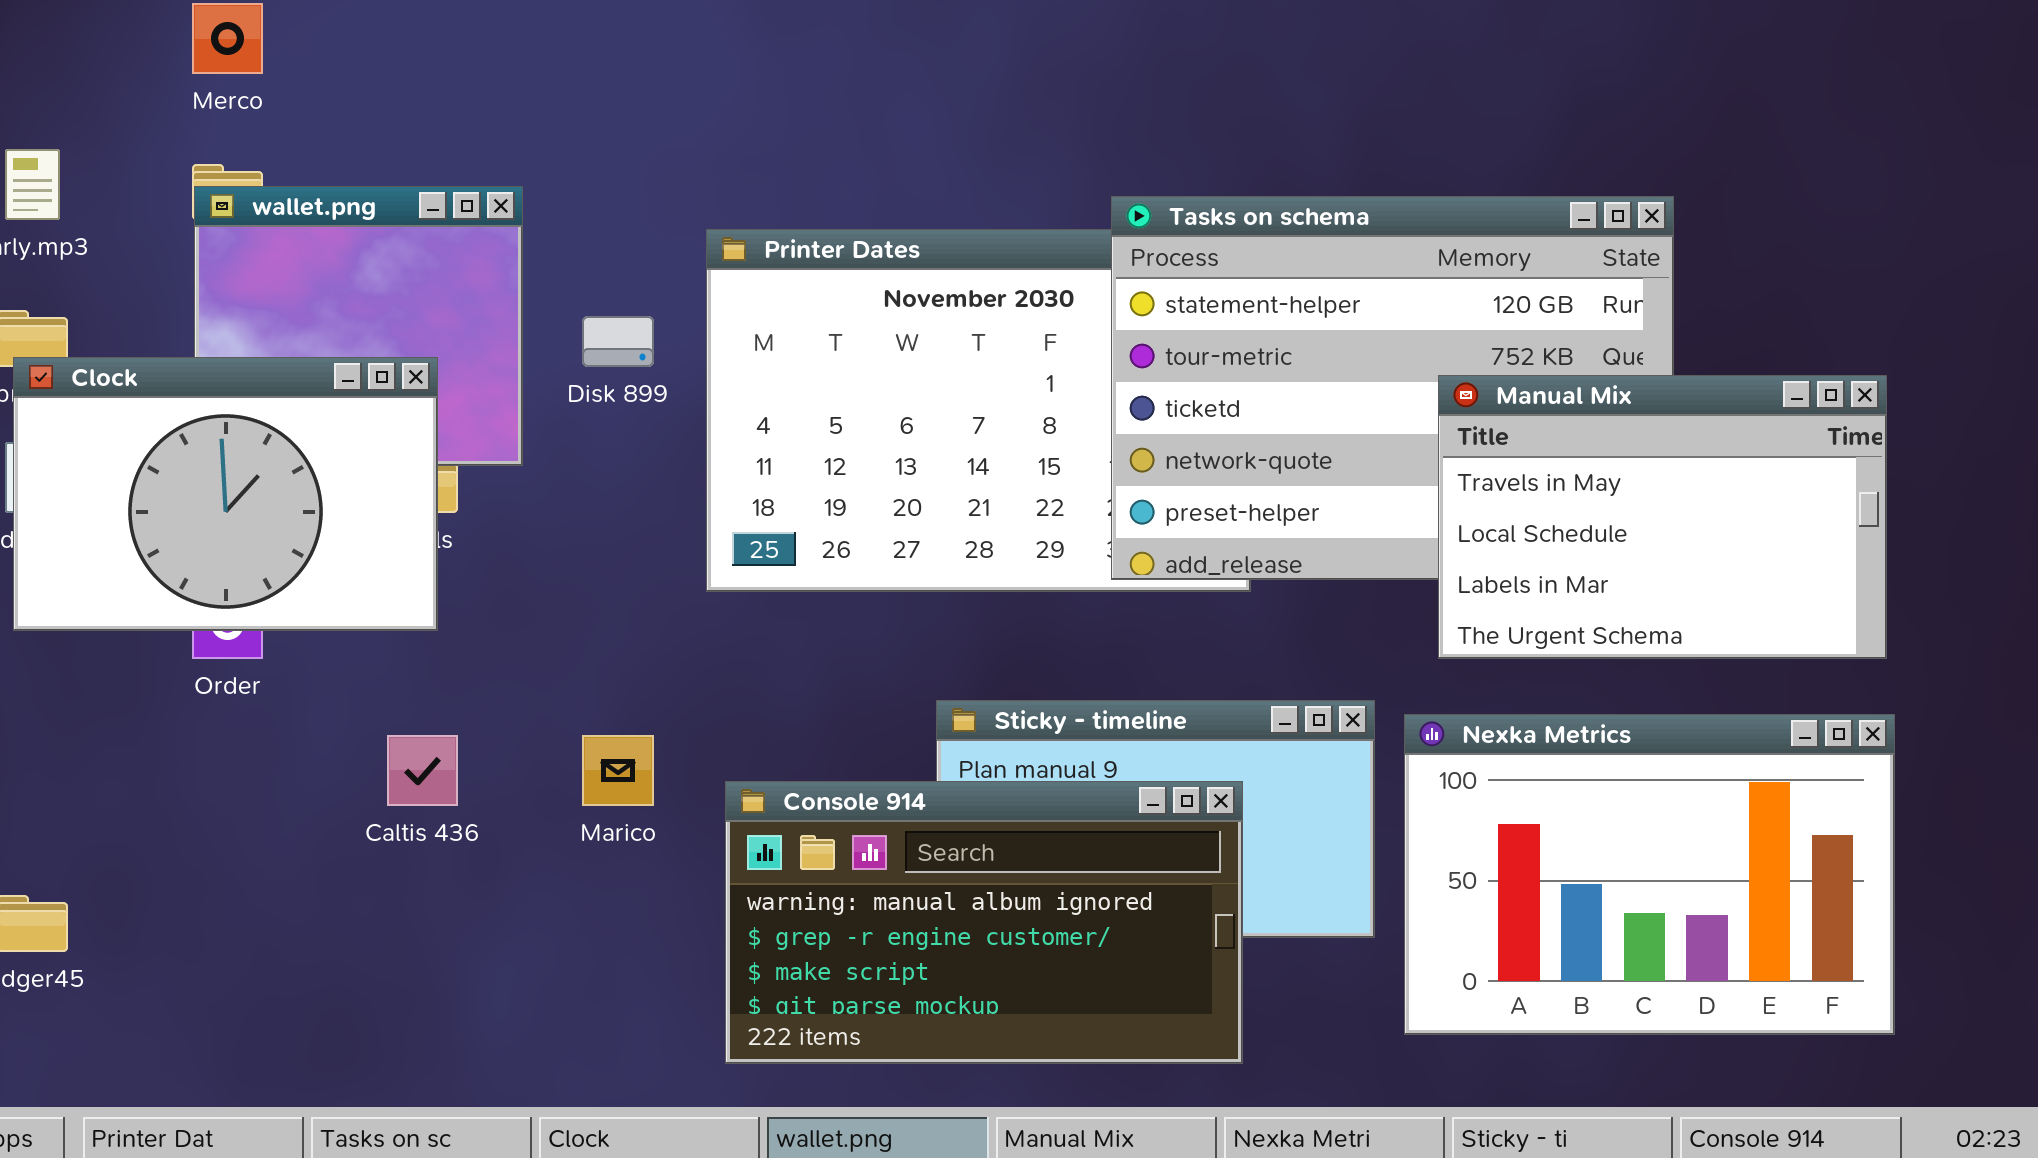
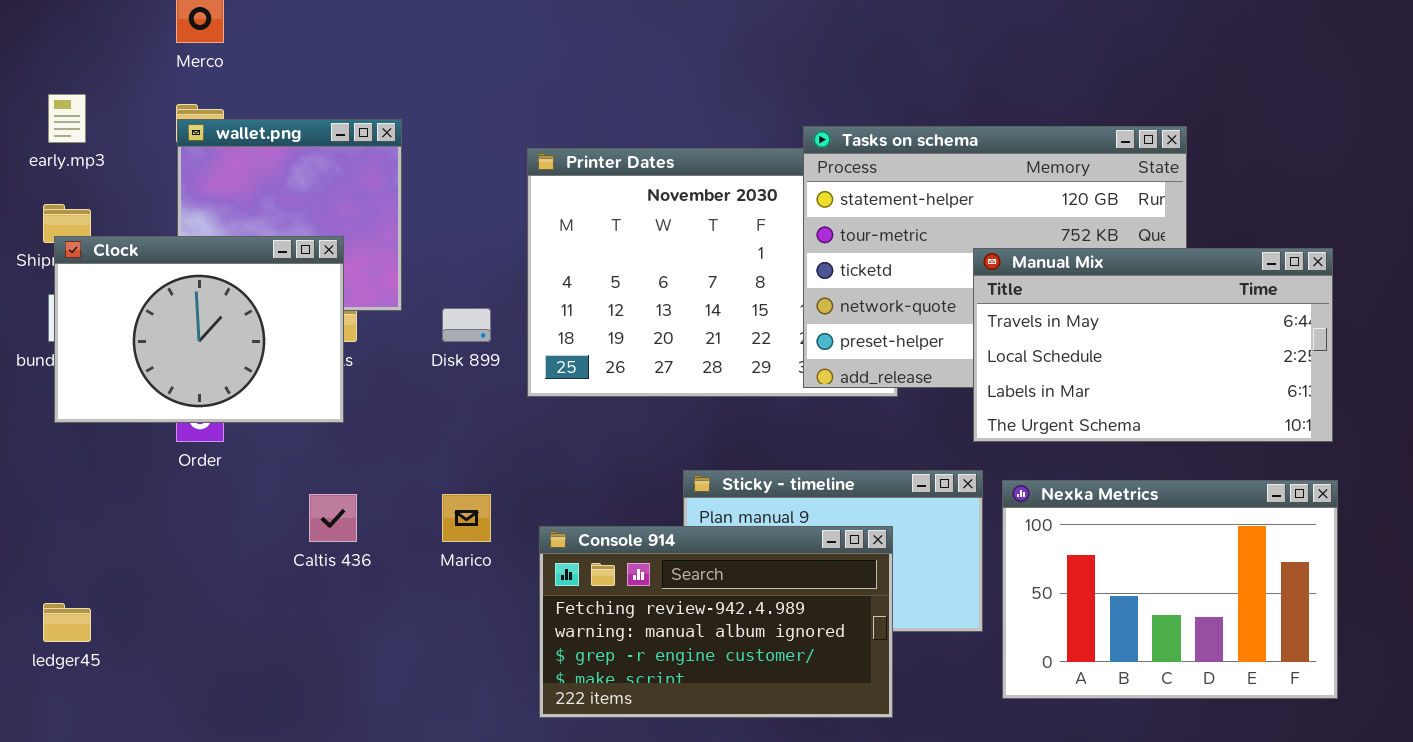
Disk 899: [582,316,654,367] -> [442,308,491,342], moved
Manual Mix: [1438,375,1887,659] -> [973,248,1333,442], resized
Console 914: [725,781,1243,1064] -> [539,526,893,718], scrolled up 1 row

